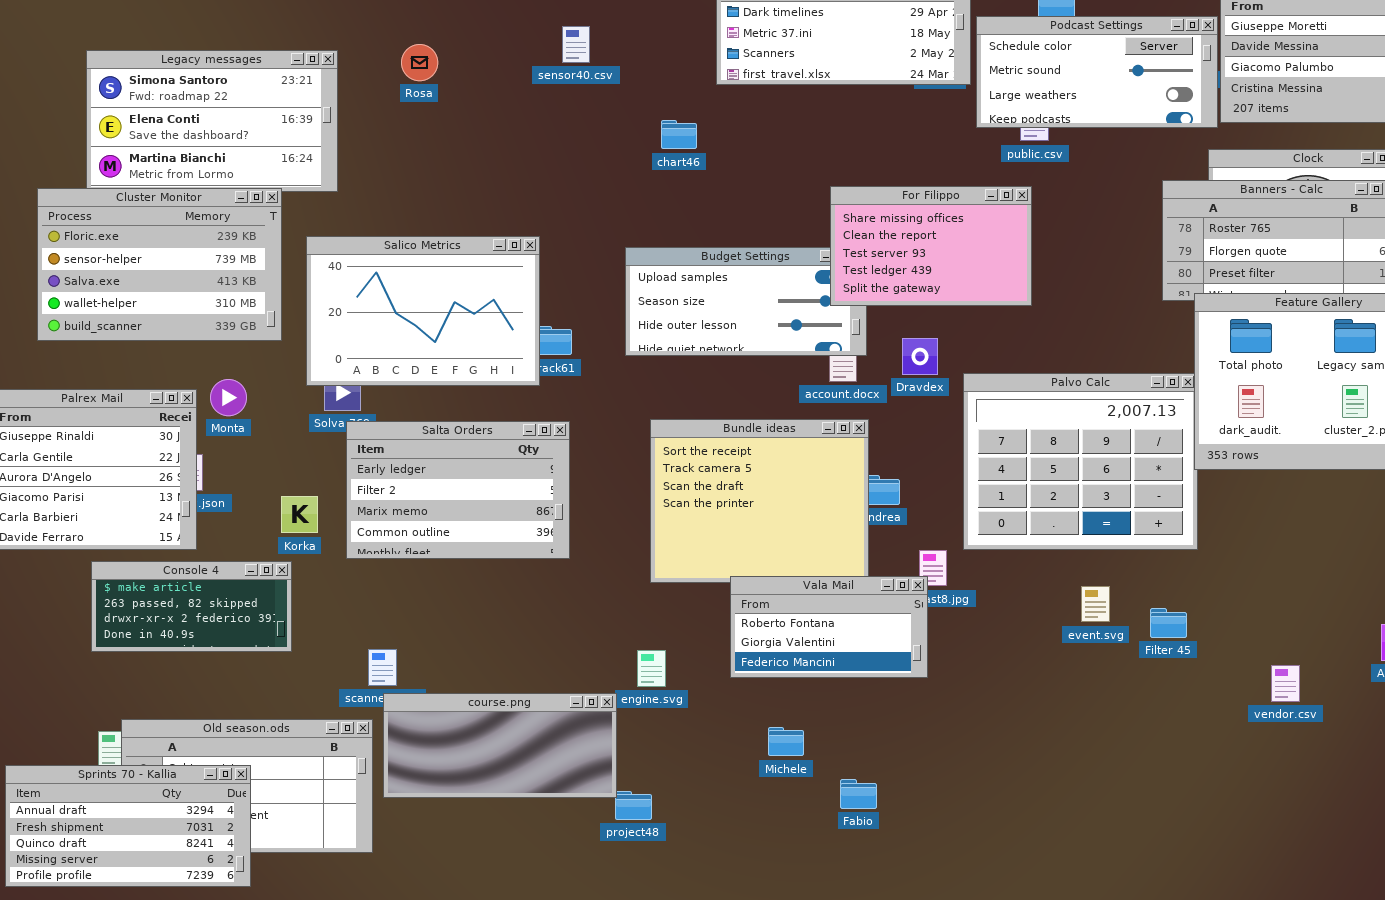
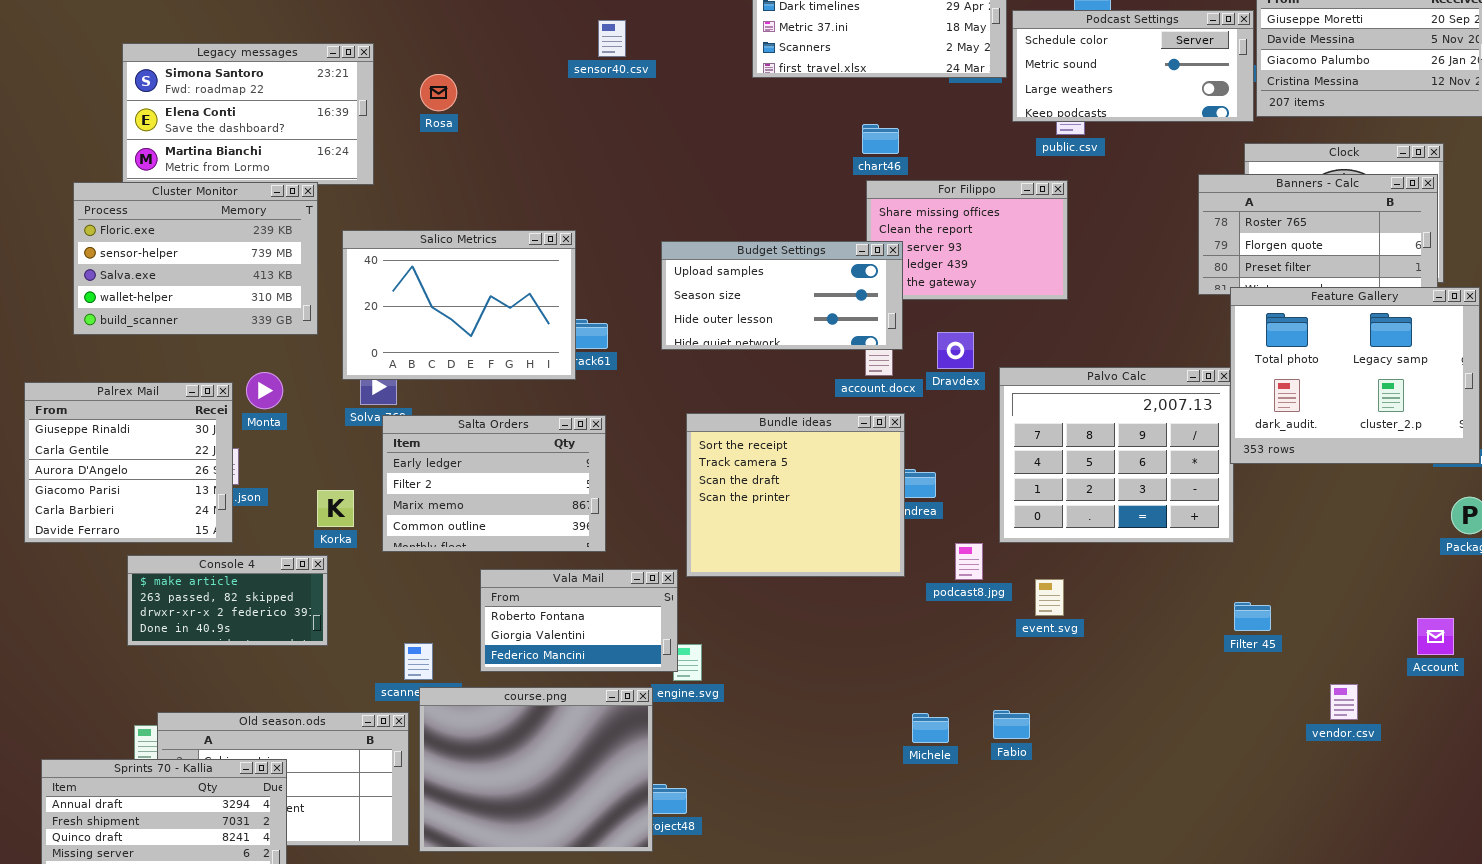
Rosa: [401,44,438,81] -> [420,74,457,111], moved
chart46: [661,120,697,149] -> [862,124,899,154], moved
Budget Settings: [625,247,867,356] -> [661,241,903,350], raised
Vala Mail: [730,576,928,678] -> [480,569,678,672], moved
event.svg: [1081,586,1110,622] -> [1035,579,1064,616], moved
Filter 45: [1150,608,1187,638] -> [1234,602,1271,631], moved
vendor.csv: [1271,665,1300,702] -> [1330,684,1358,720], moved
course.png: [383,693,617,798] -> [419,687,653,852], resized
Michele: [768,727,804,756] -> [912,713,949,743], moved
Fabio: [840,779,877,809] -> [993,710,1030,739], moved

